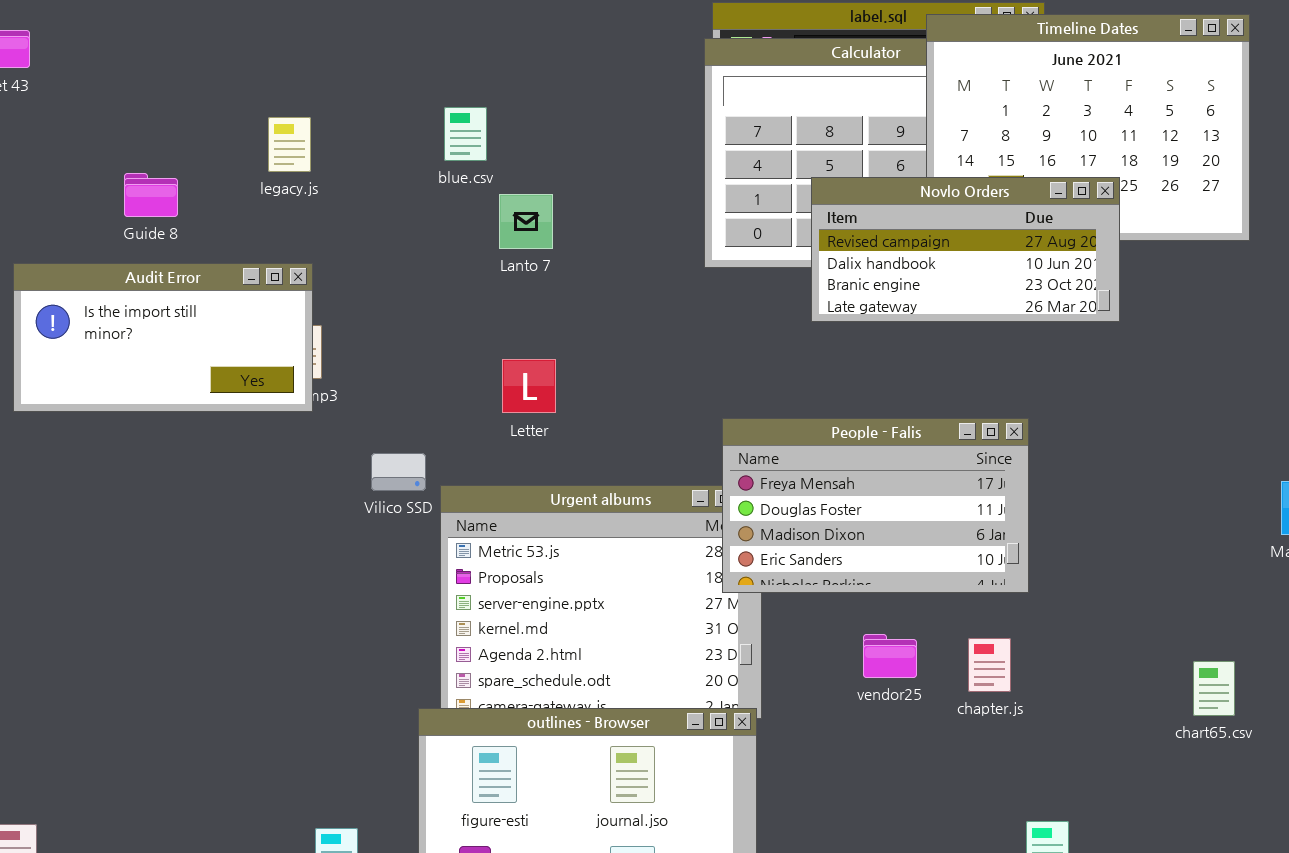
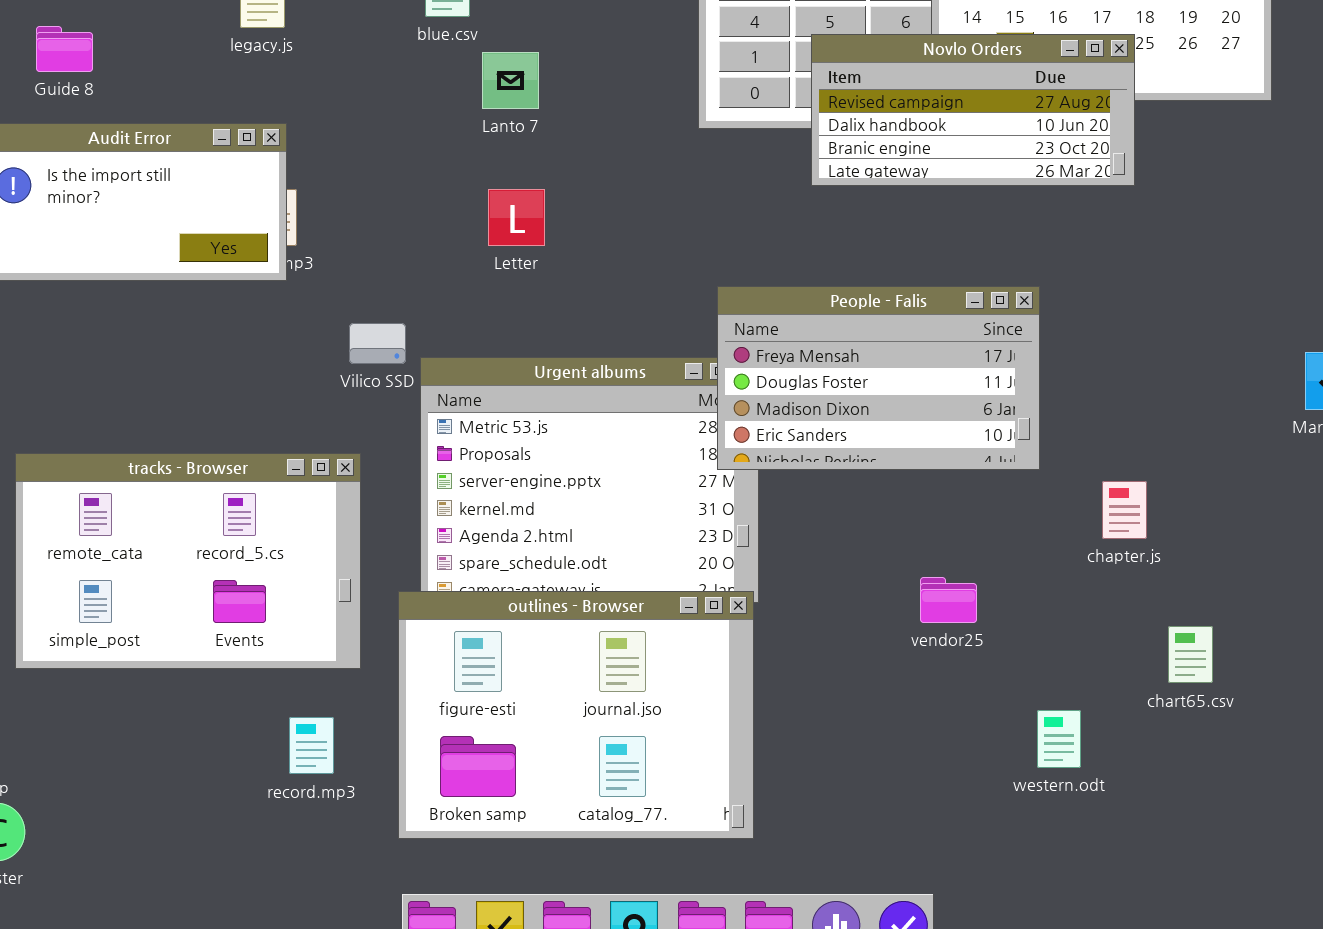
Guide 8: [124,173,178,217] -> [36,26,93,72], moved
Letter: [502,359,556,413] -> [488,189,545,246], moved
tracks - Browser: none -> [15,453,361,669], opened
vendor25: [863,634,917,678] -> [920,577,977,623], moved
chapter.js: [968,638,1011,692] -> [1102,481,1147,539], moved
chart65.csv: [1193,661,1235,716] -> [1168,626,1213,683], moved

